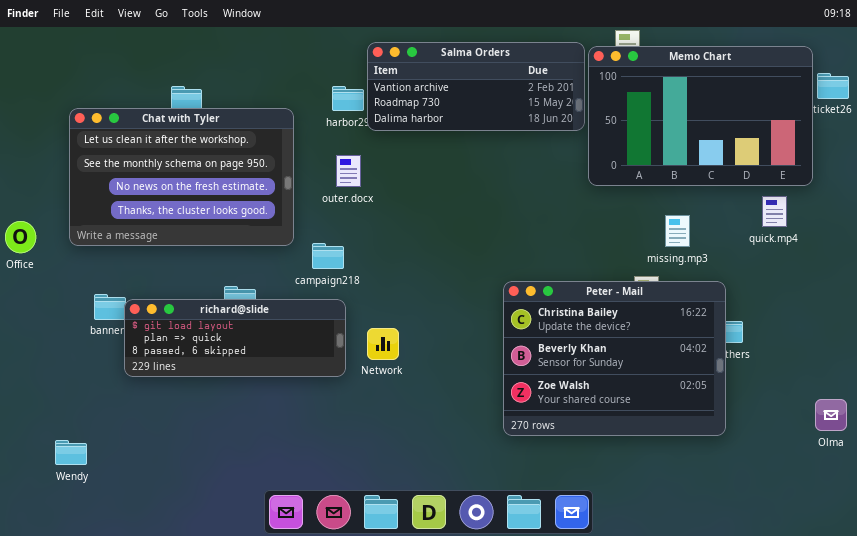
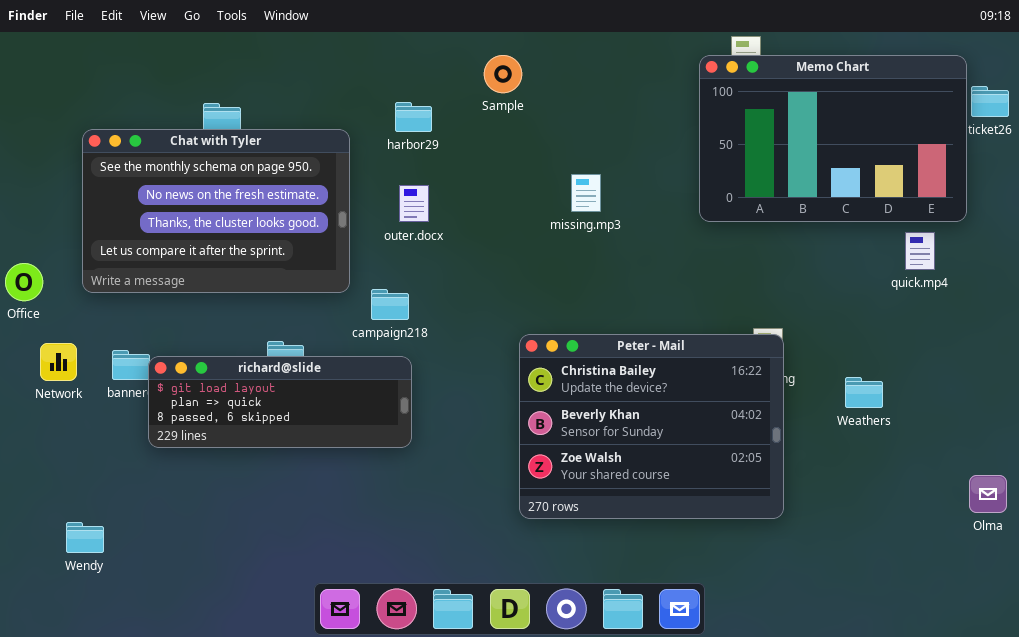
Salma Orders: [367,42,585,131] -> none, closed
Chat with Tyler: [69,108,294,246] -> [82,129,350,293], scrolled down 1 row
missing.mp3: [665,215,690,247] -> [571,174,601,212], moved
Peter - Mail: [503,281,726,436] -> [519,334,784,519], moved
Network: [367,328,399,360] -> [40,343,77,381], moved

